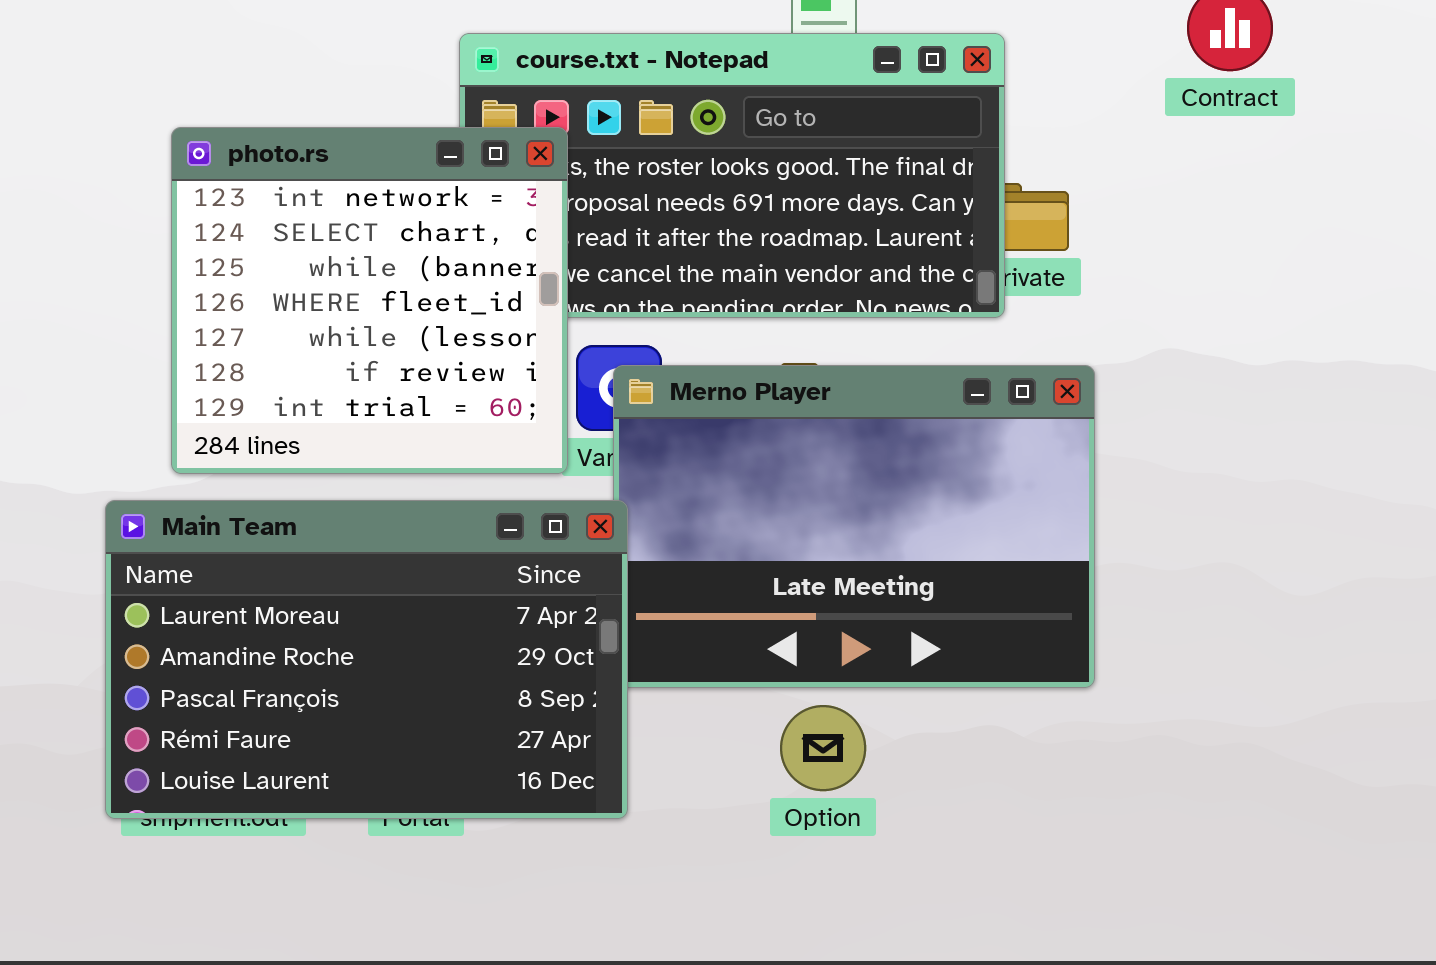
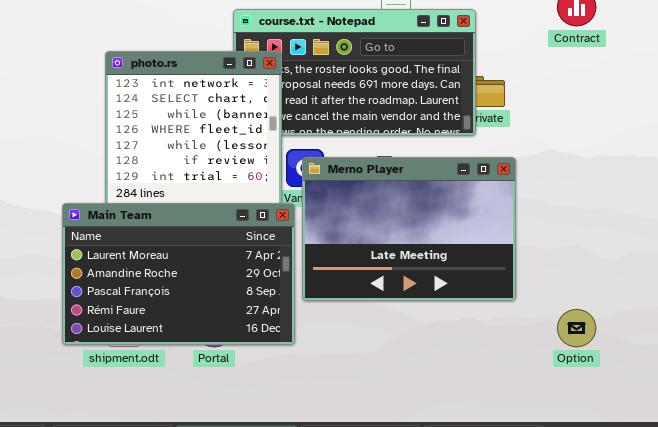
Main Team: [105,500,628,819] -> [62,203,295,345], moved
Option: [780,705,866,791] -> [557,309,596,347], moved

